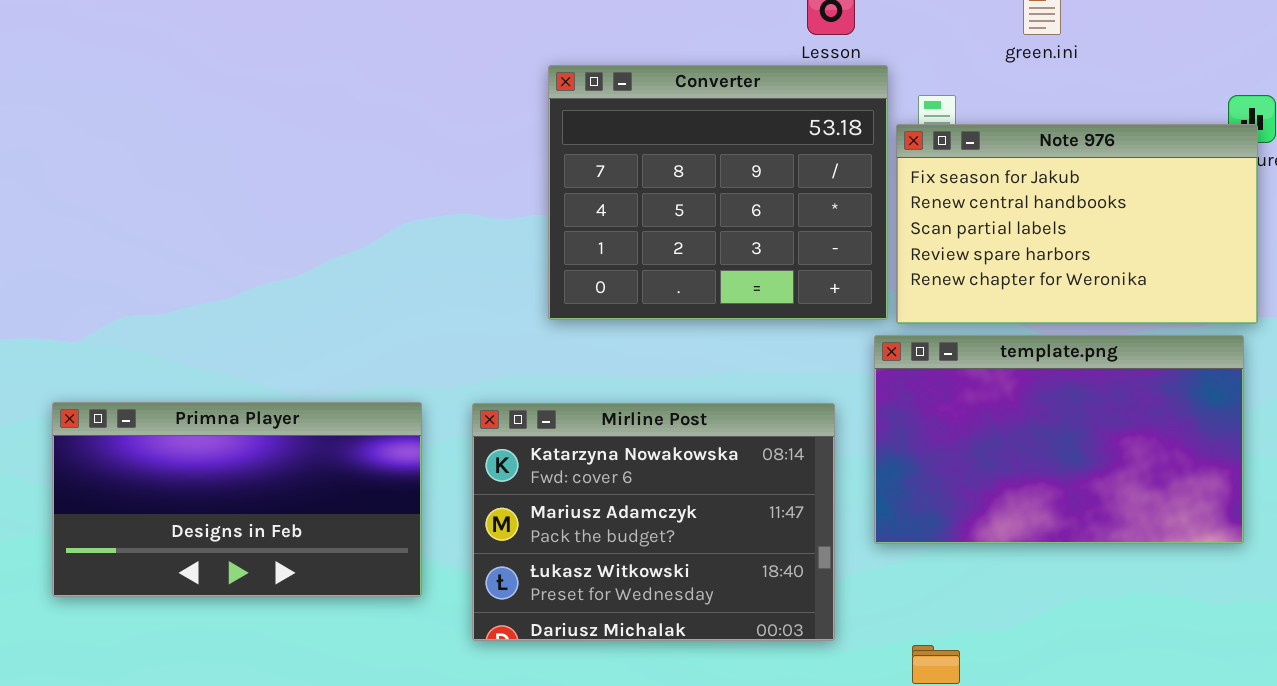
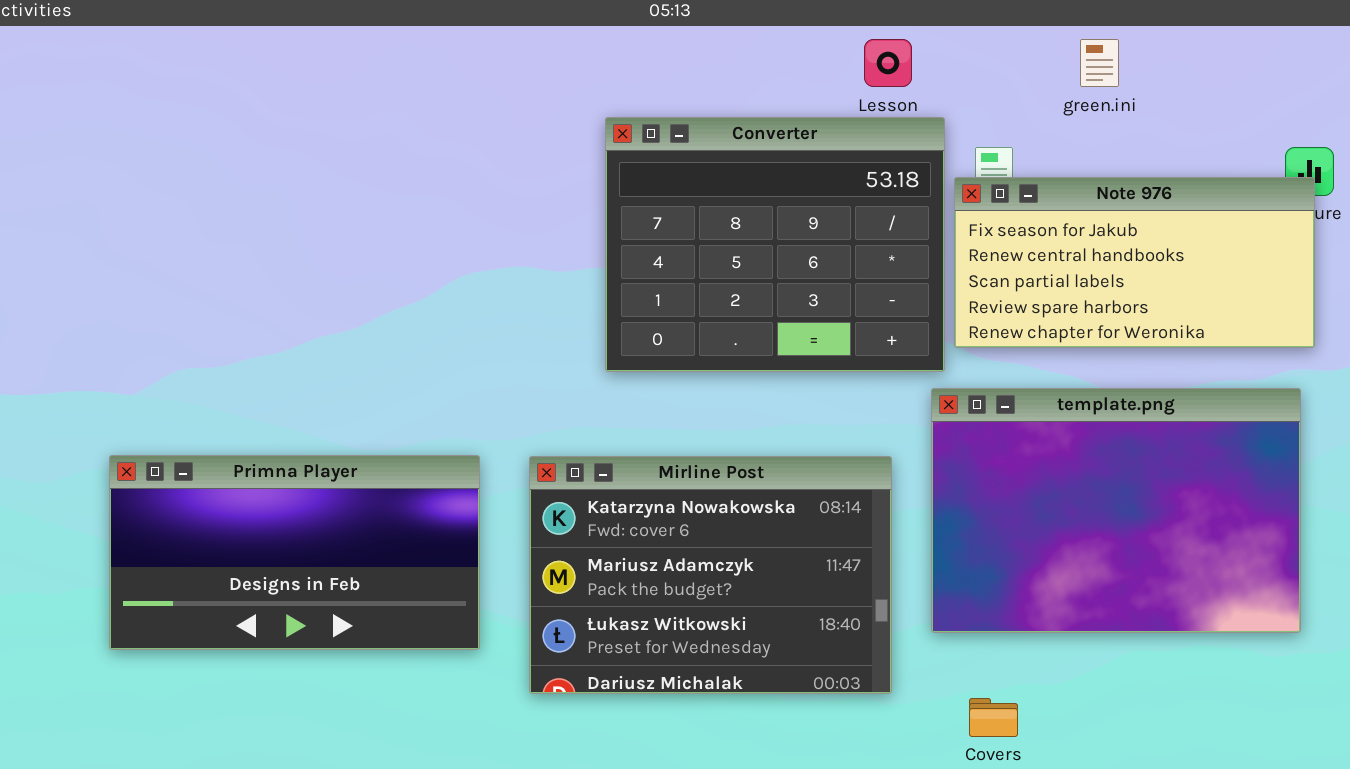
Note 976: [896,124,1258,324] -> [954,177,1315,348], resized
template.png: [874,335,1244,544] -> [931,388,1301,633], resized

